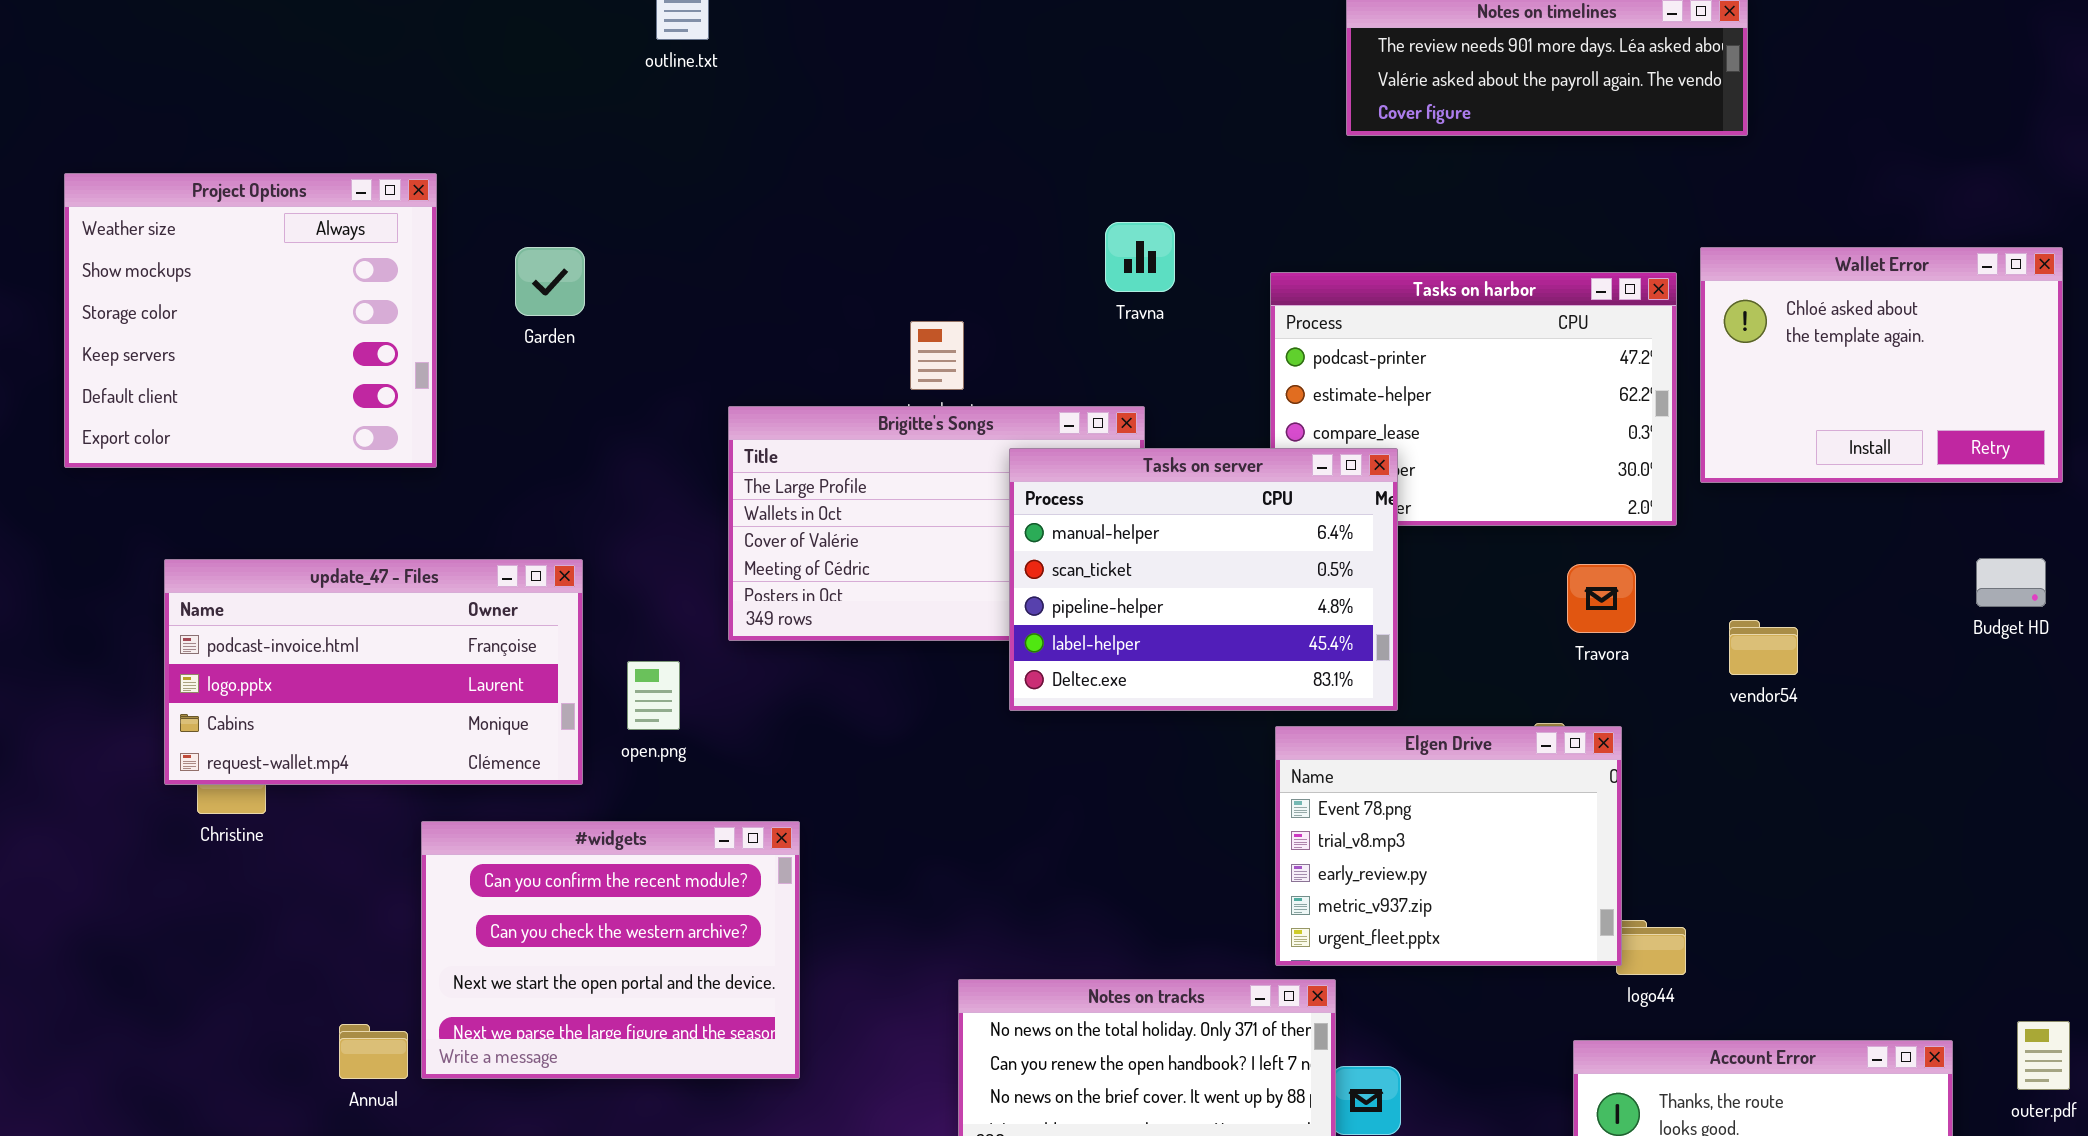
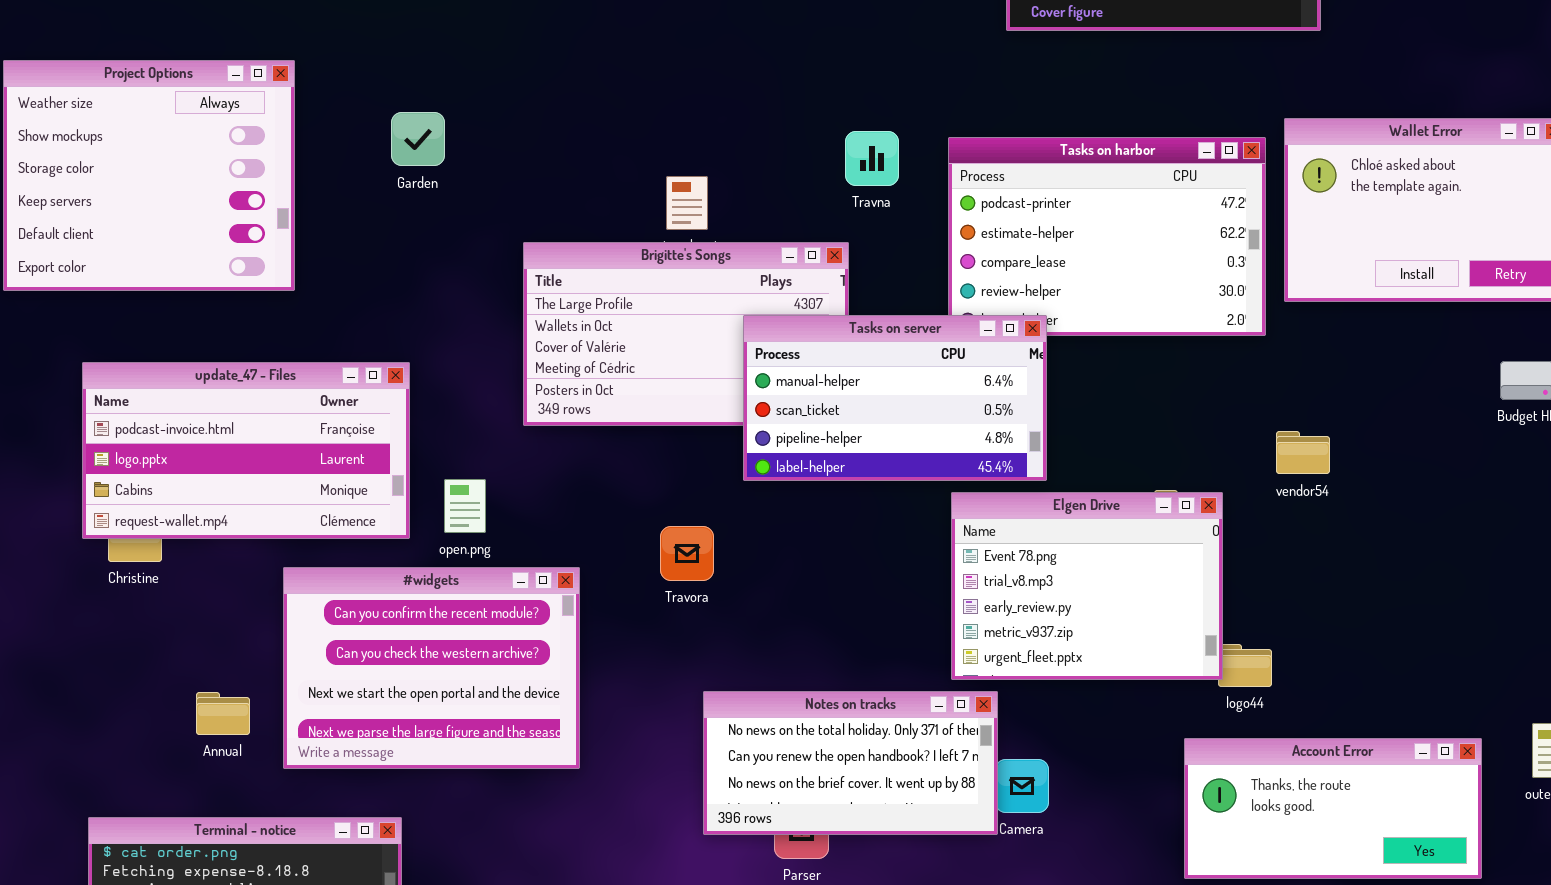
Travna: [1105,222,1175,292] -> [845,131,899,186], moved
Garden: [515,247,585,316] -> [391,112,445,166], moved
Tasks on server: [1009,448,1398,711] -> [743,315,1047,481], resized
Travora: [1567,564,1636,633] -> [660,526,714,581], moved
vendor54: [1729,620,1798,675] -> [1276,431,1330,474], moved
open.png: [627,661,680,730] -> [444,479,486,533], moved
Annual: [339,1024,408,1079] -> [196,692,250,735], moved

